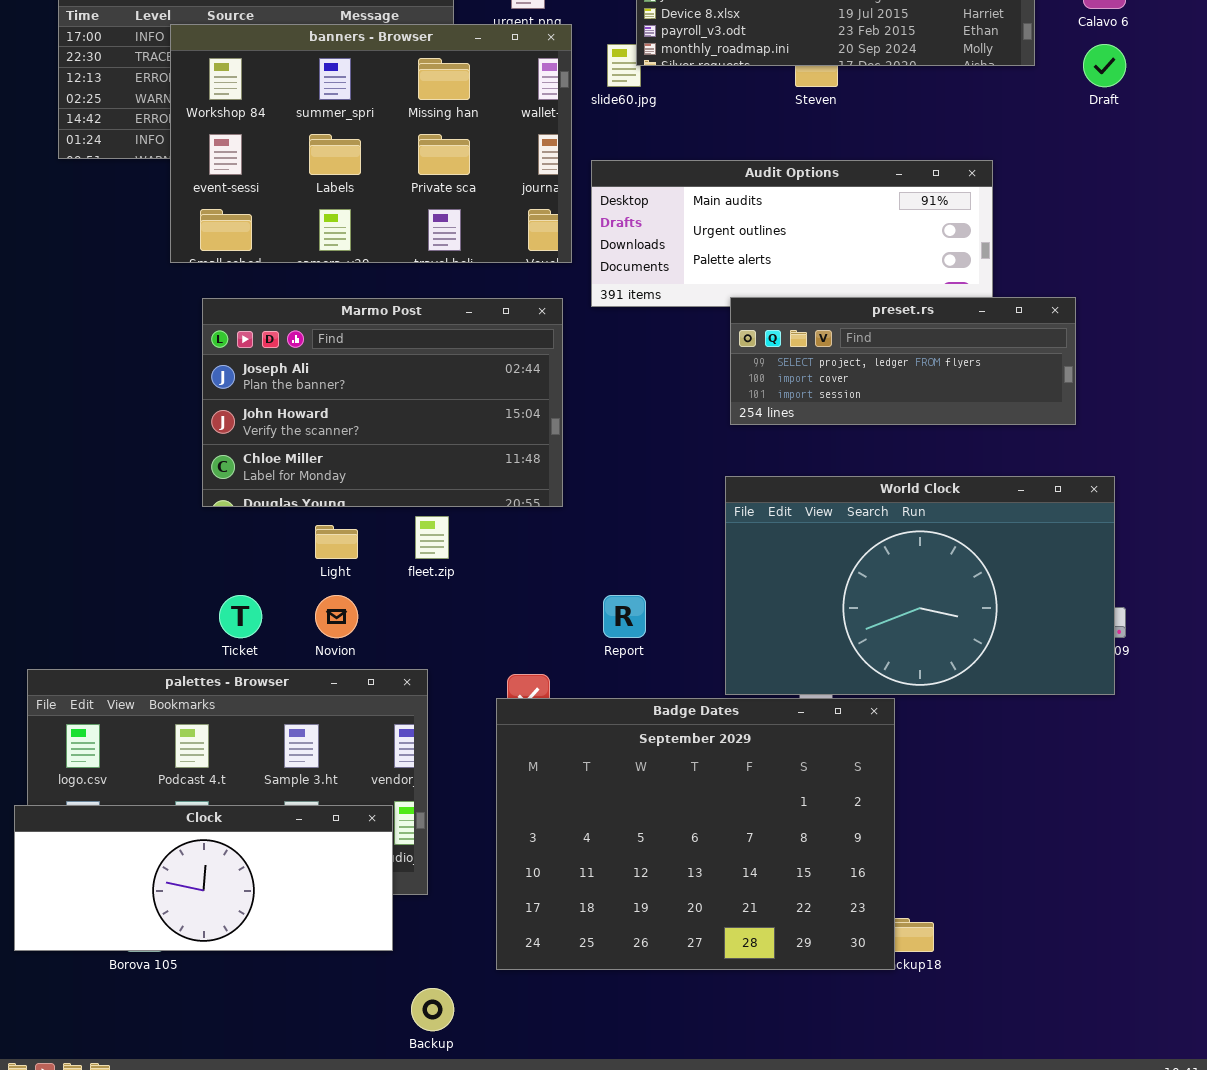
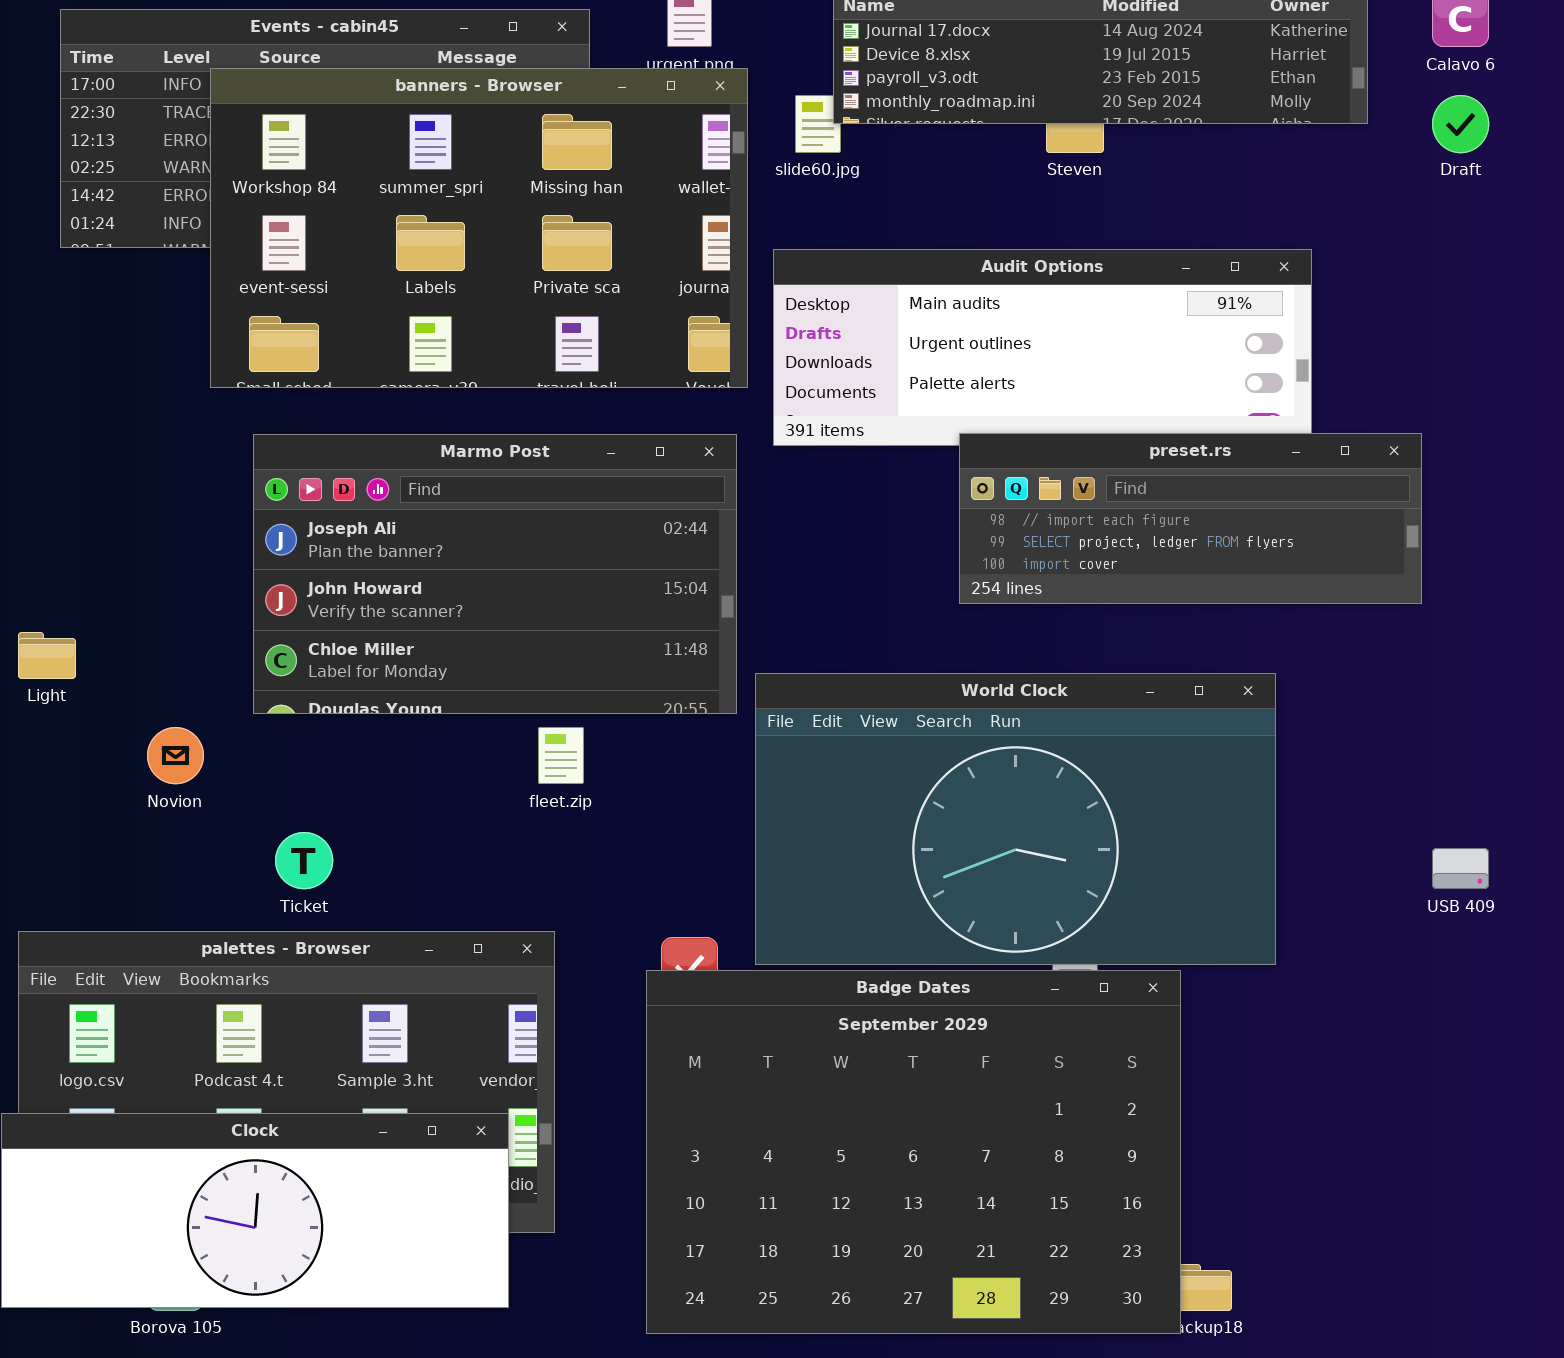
preset.rs: [730,297,1076,425] -> [959,433,1422,604], scrolled up 1 row
World Clock: [725,476,1115,695] -> [755,673,1276,965], moved
Light: [315,525,358,559] -> [18,632,76,679], moved
Novion: [315,595,358,638] -> [147,727,204,784], moved

